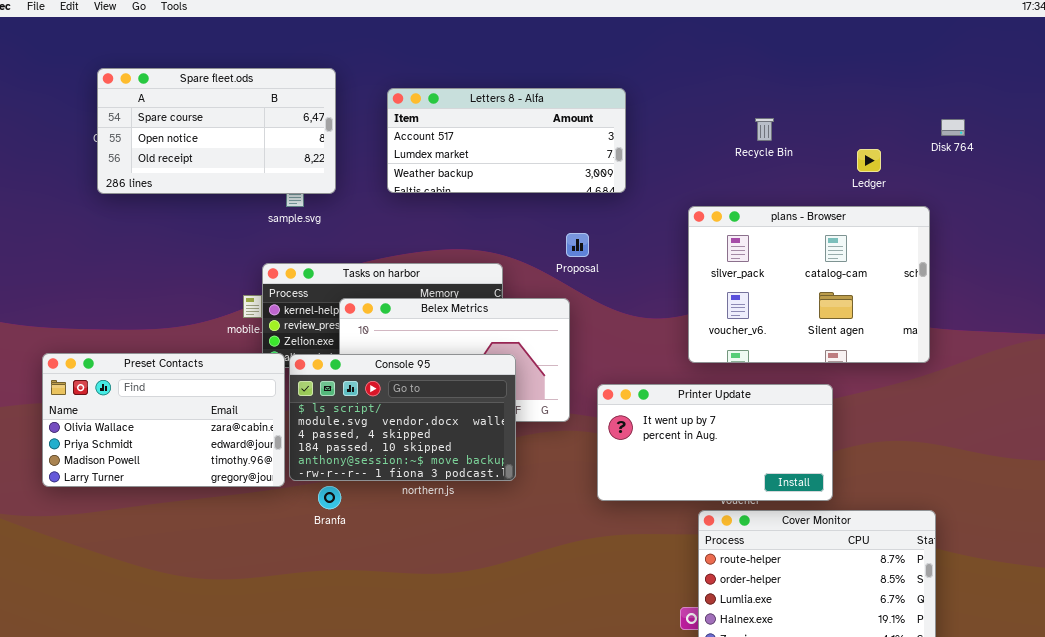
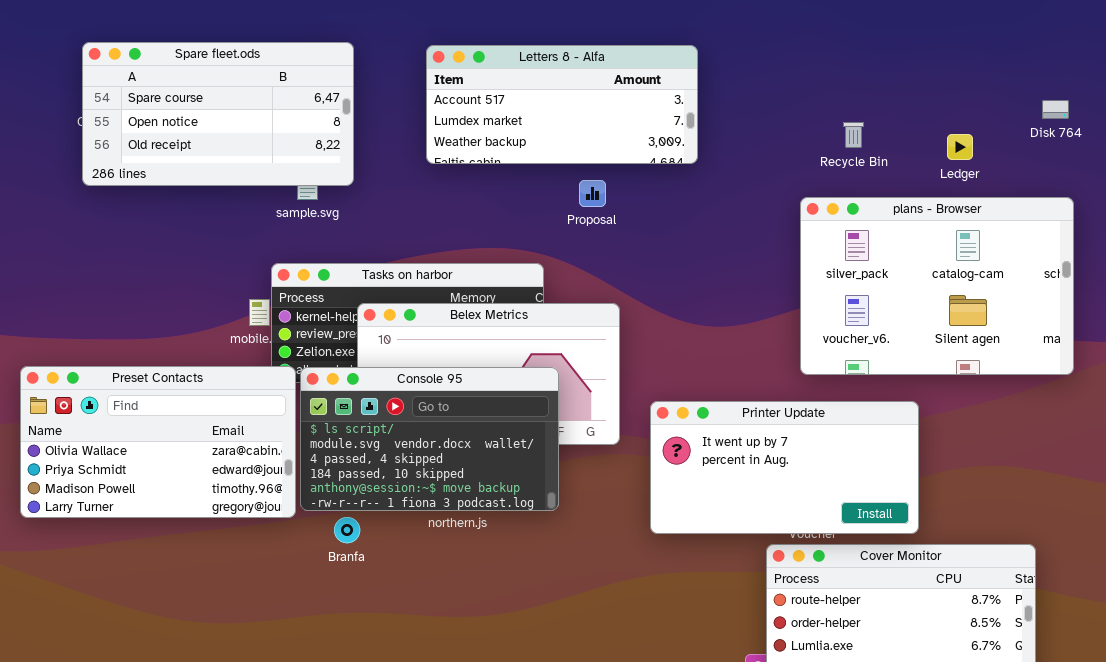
Letters 8 - Alfa: [387,88,626,193] -> [426,45,698,164], moved
Recycle Bin: [755,118,774,141] -> [843,122,864,148], moved
plans - Browser: [688,206,930,363] -> [800,197,1074,375], moved
Proposal: [566,233,589,257] -> [579,180,606,207], moved

